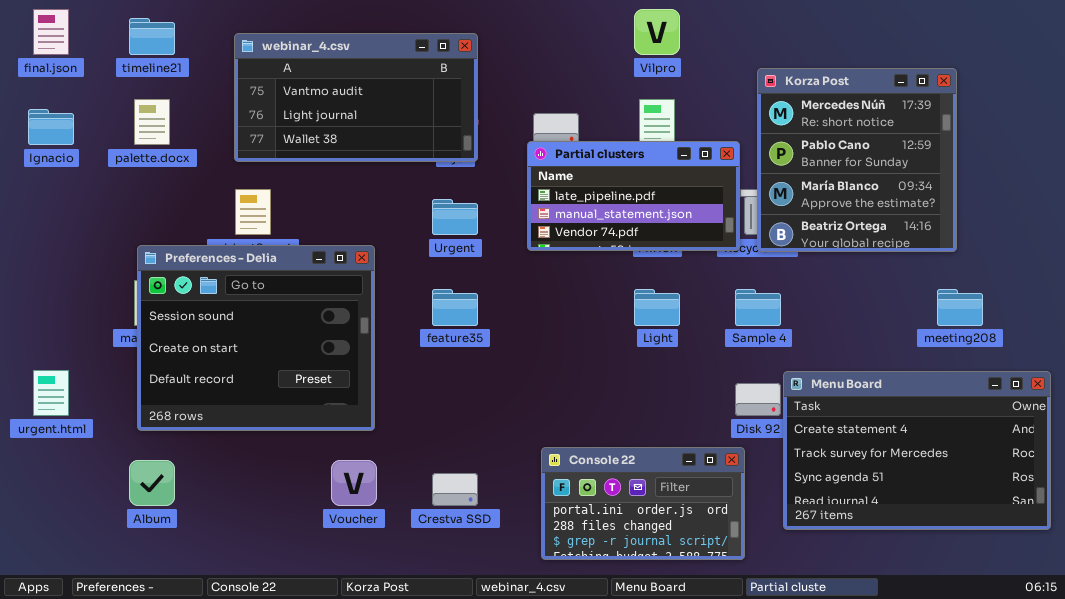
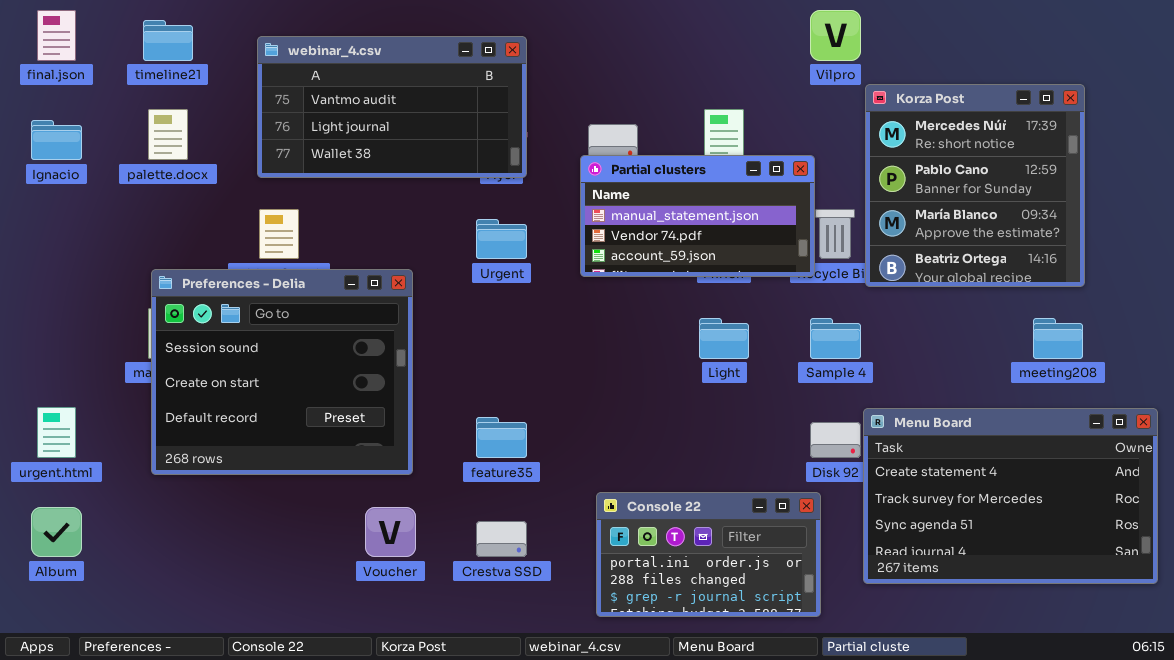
Vilpro: [634,9,680,55] -> [810,10,861,61], moved
Korza Post: [757,68,957,252] -> [865,84,1085,287], moved
Partial clusters: [527,141,740,251] -> [580,155,815,277], scrolled down 1 row
feature35: [432,289,478,326] -> [476,417,527,458], moved
Album: [129,460,175,506] -> [31,507,82,557], moved

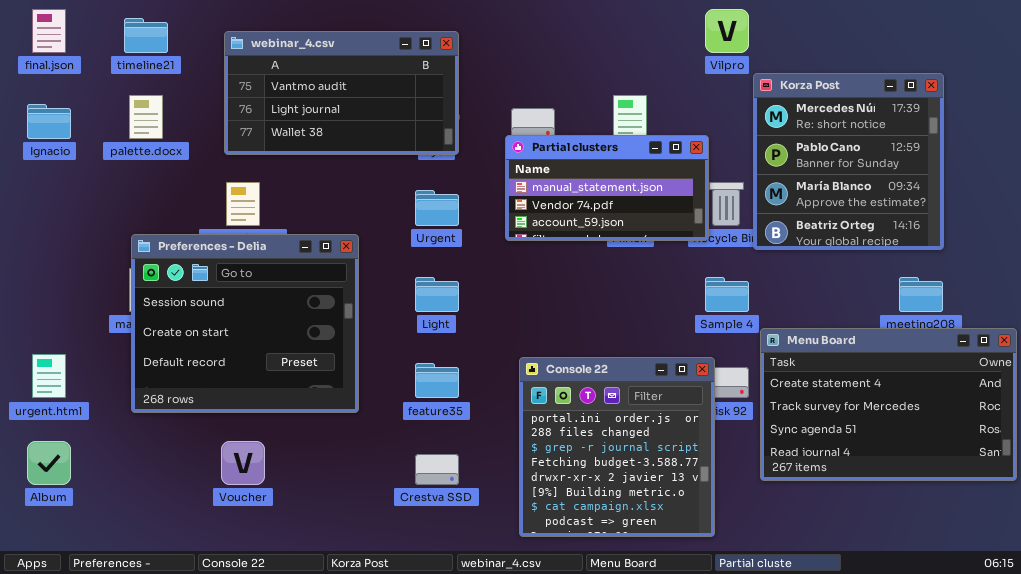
Light: [699,318,749,359] -> [415,277,459,312], moved
Menu Board: [863,408,1158,584] -> [760,328,1017,481], moved
Console 22: [596,492,821,617] -> [519,357,715,537], resized
Voucher: [365,507,416,557] -> [221,441,265,485], moved

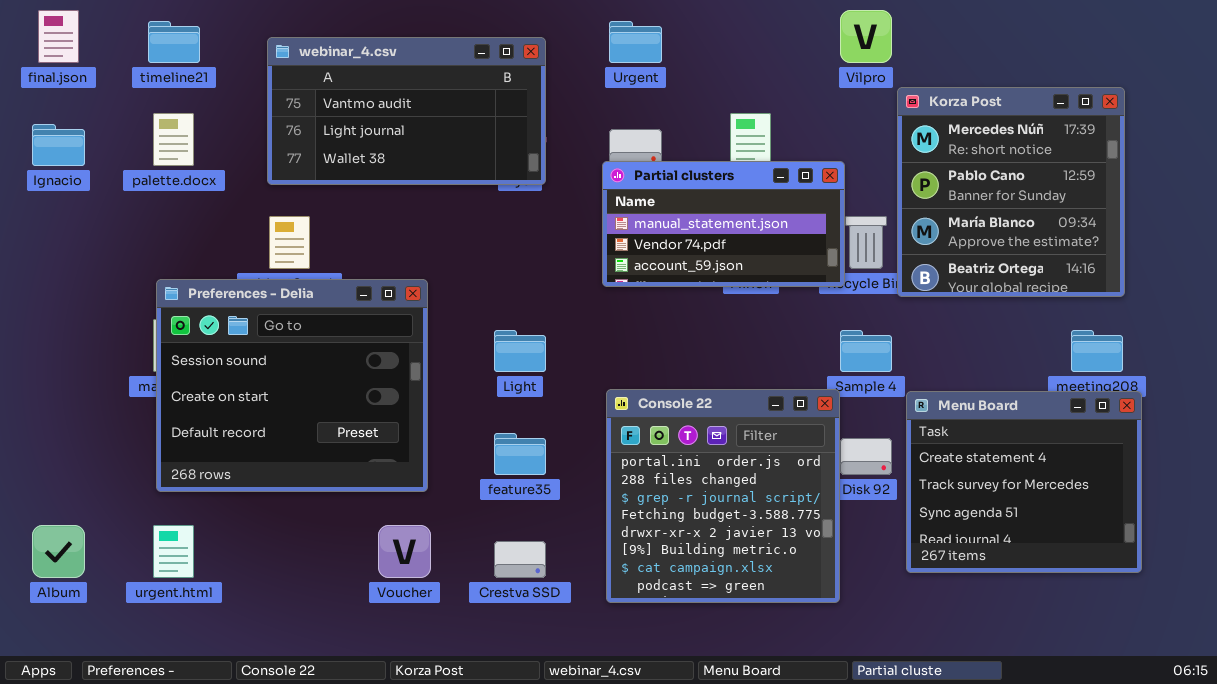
Urgent: [415,190,459,226] -> [609,21,662,63], moved
Menu Board: [760,328,1017,481] -> [906,391,1142,573], resized
urgent.html: [32,354,66,398] -> [153,525,194,578], moved
Console 22: [519,357,715,537] -> [606,389,840,603], moved
Voucher: [221,441,265,485] -> [378,525,431,578], moved

